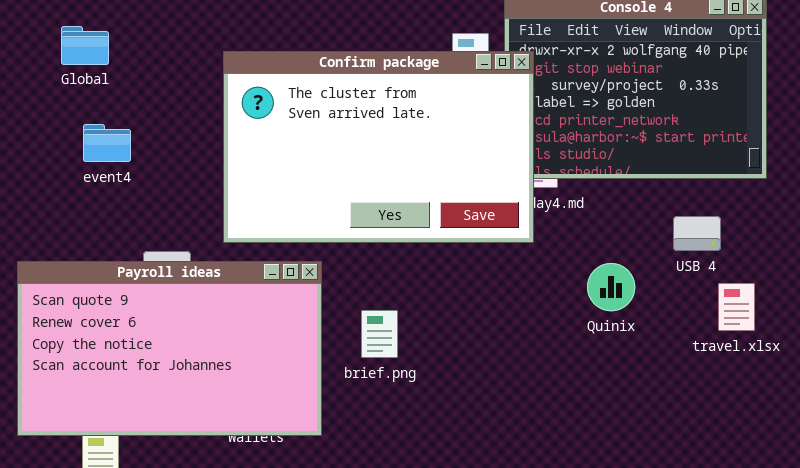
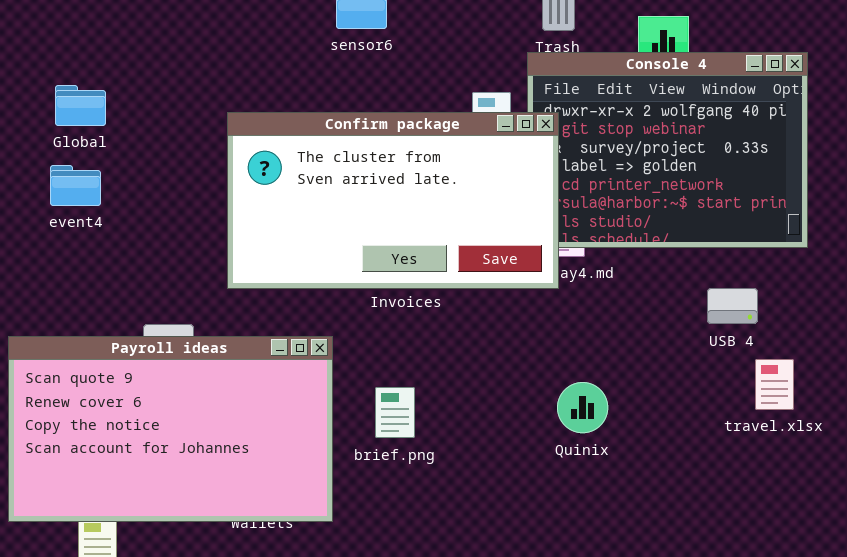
Confirm package: [223,51,534,243] -> [227,112,559,289], resized
event4: [83,124,131,162] -> [50,165,101,206], moved
Quinix: [587,263,635,311] -> [557,382,608,433], moved

